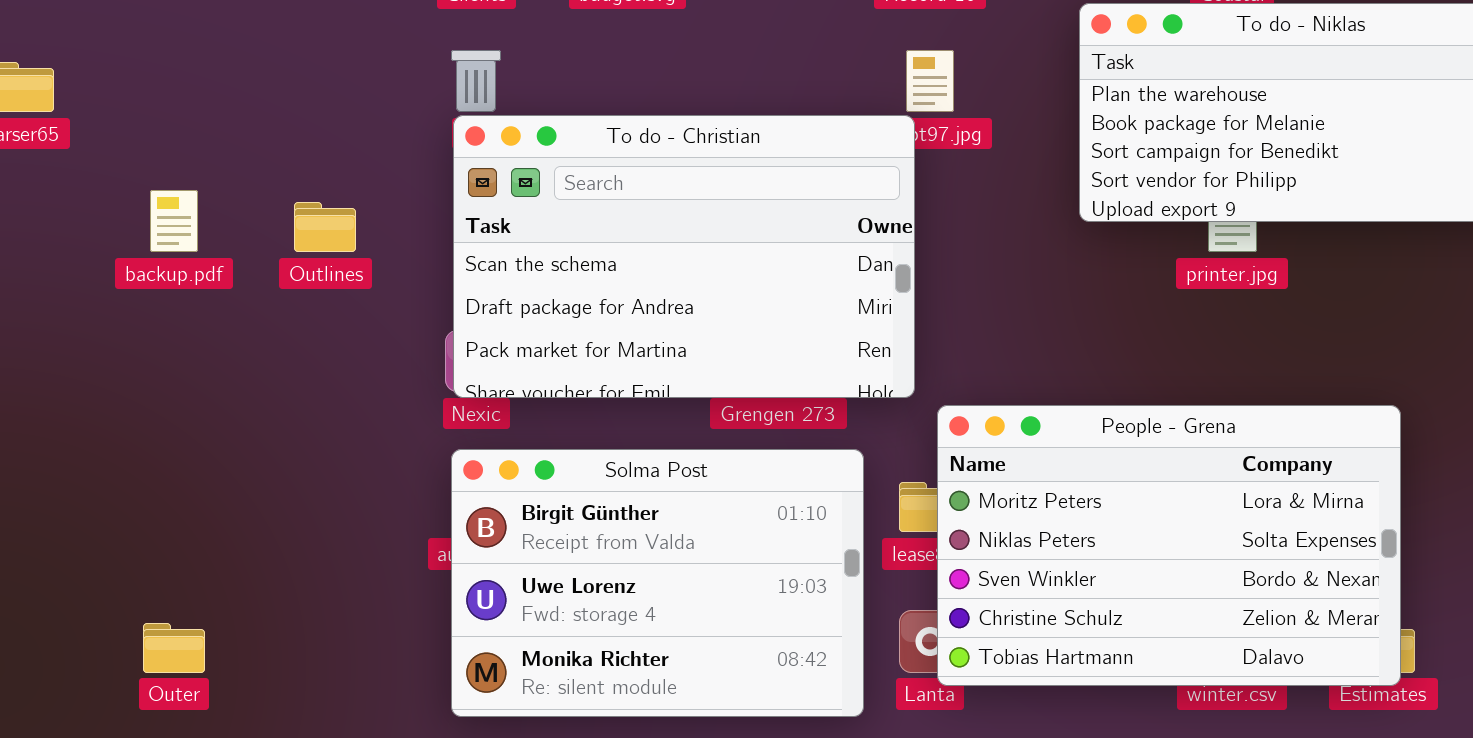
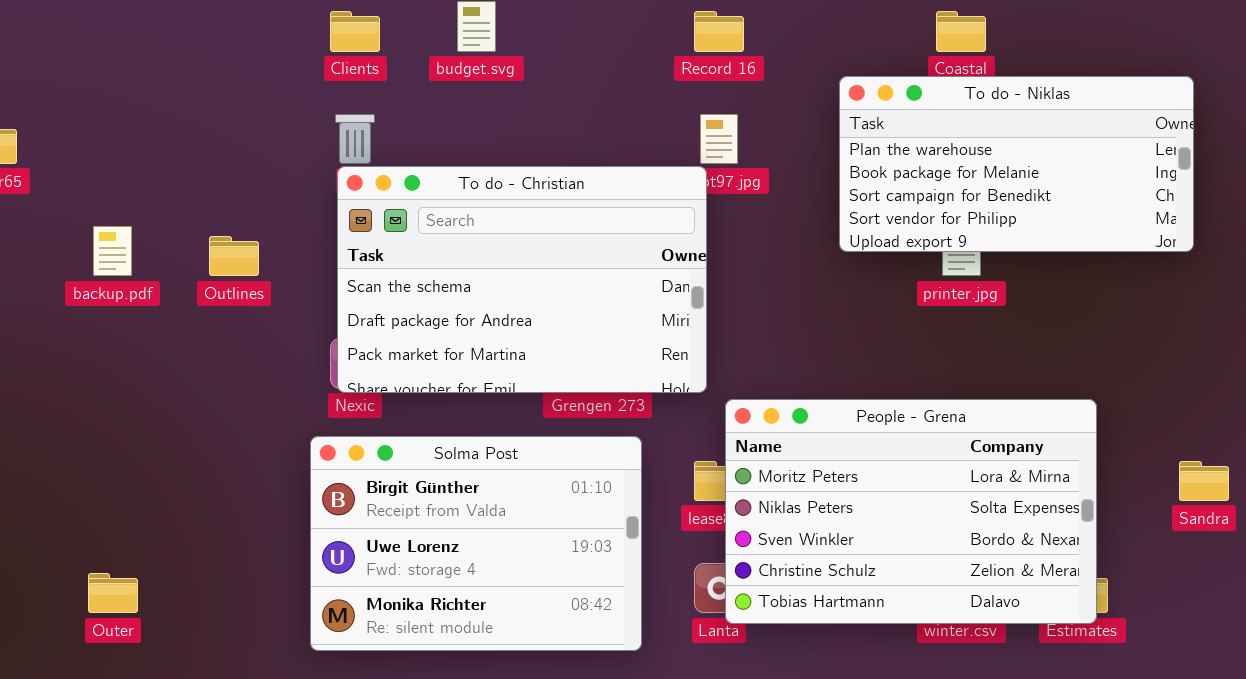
Solma Post: [451,449,864,717] -> [310,436,642,651], moved

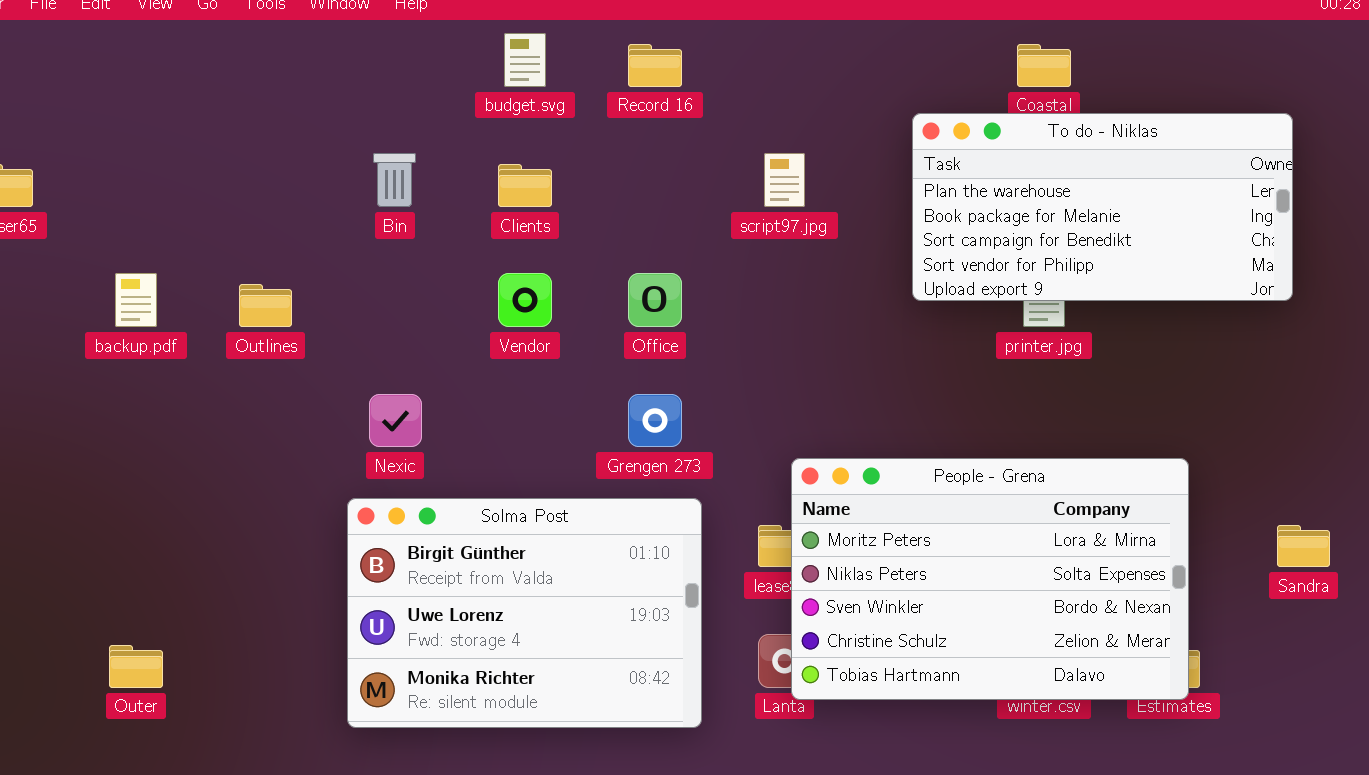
Clients: [330,11,380,52] -> [498,164,552,207], moved
Record 16: [694,11,744,52] -> [628,44,682,87], moved
To do - Christian: [337,166,707,393] -> none, closed

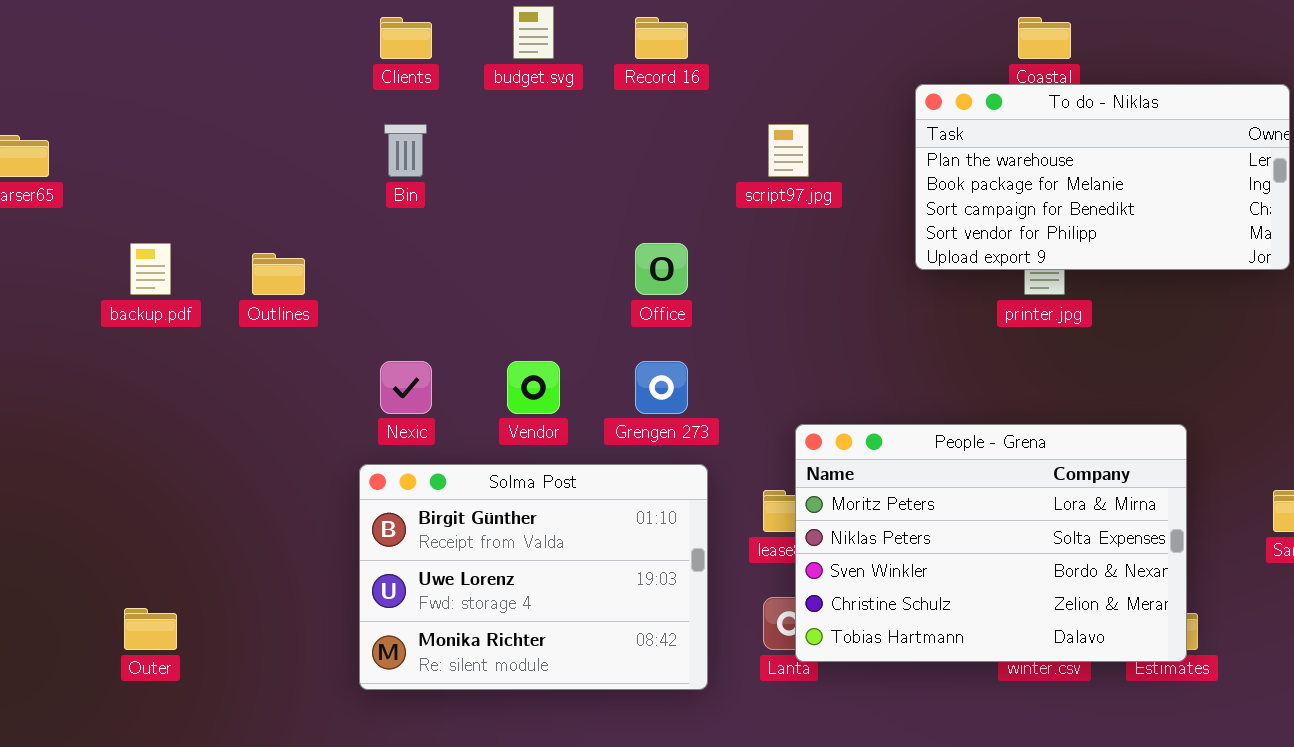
Clients: [498,164,552,207] -> [380,17,432,59], moved
Vendor: [498,273,552,327] -> [507,361,560,414], moved

